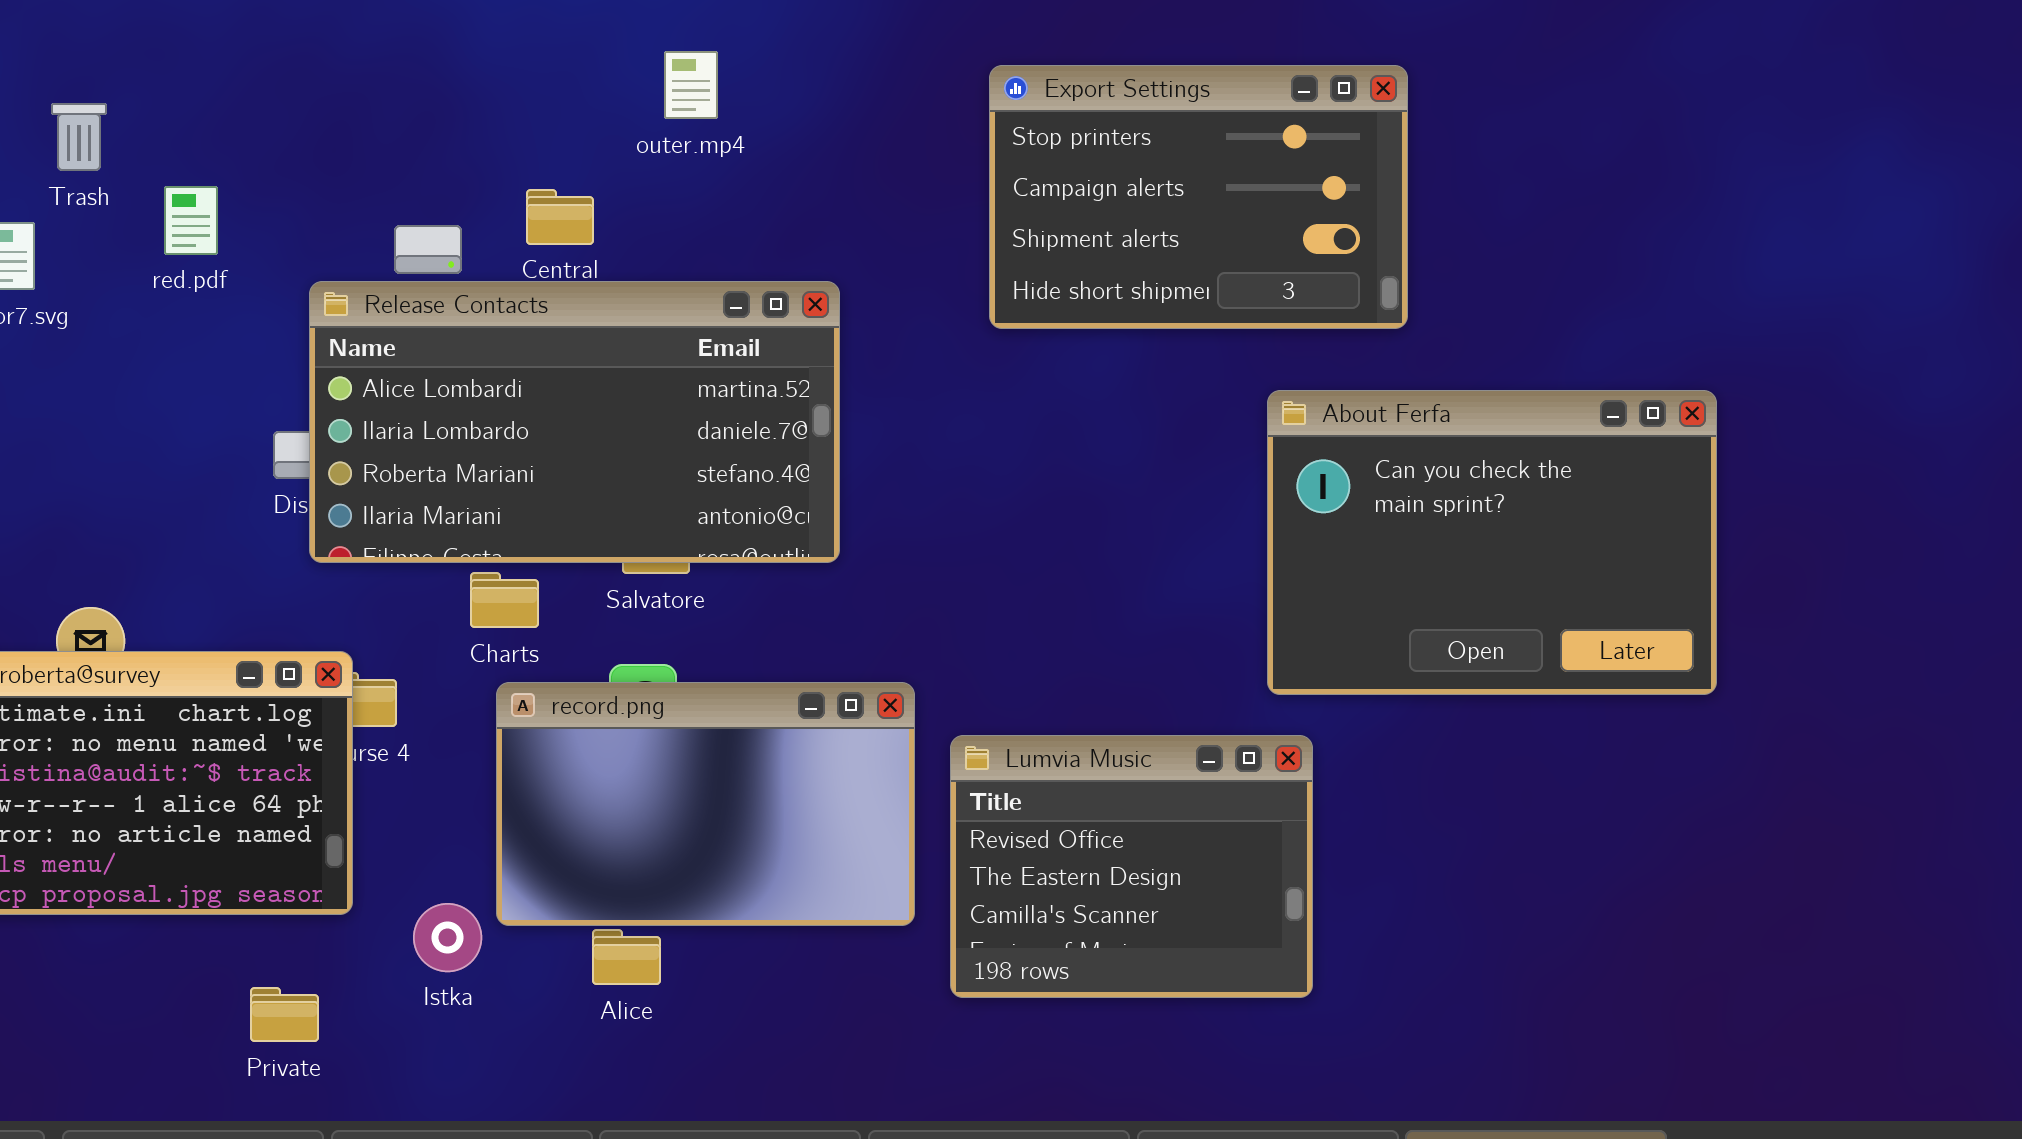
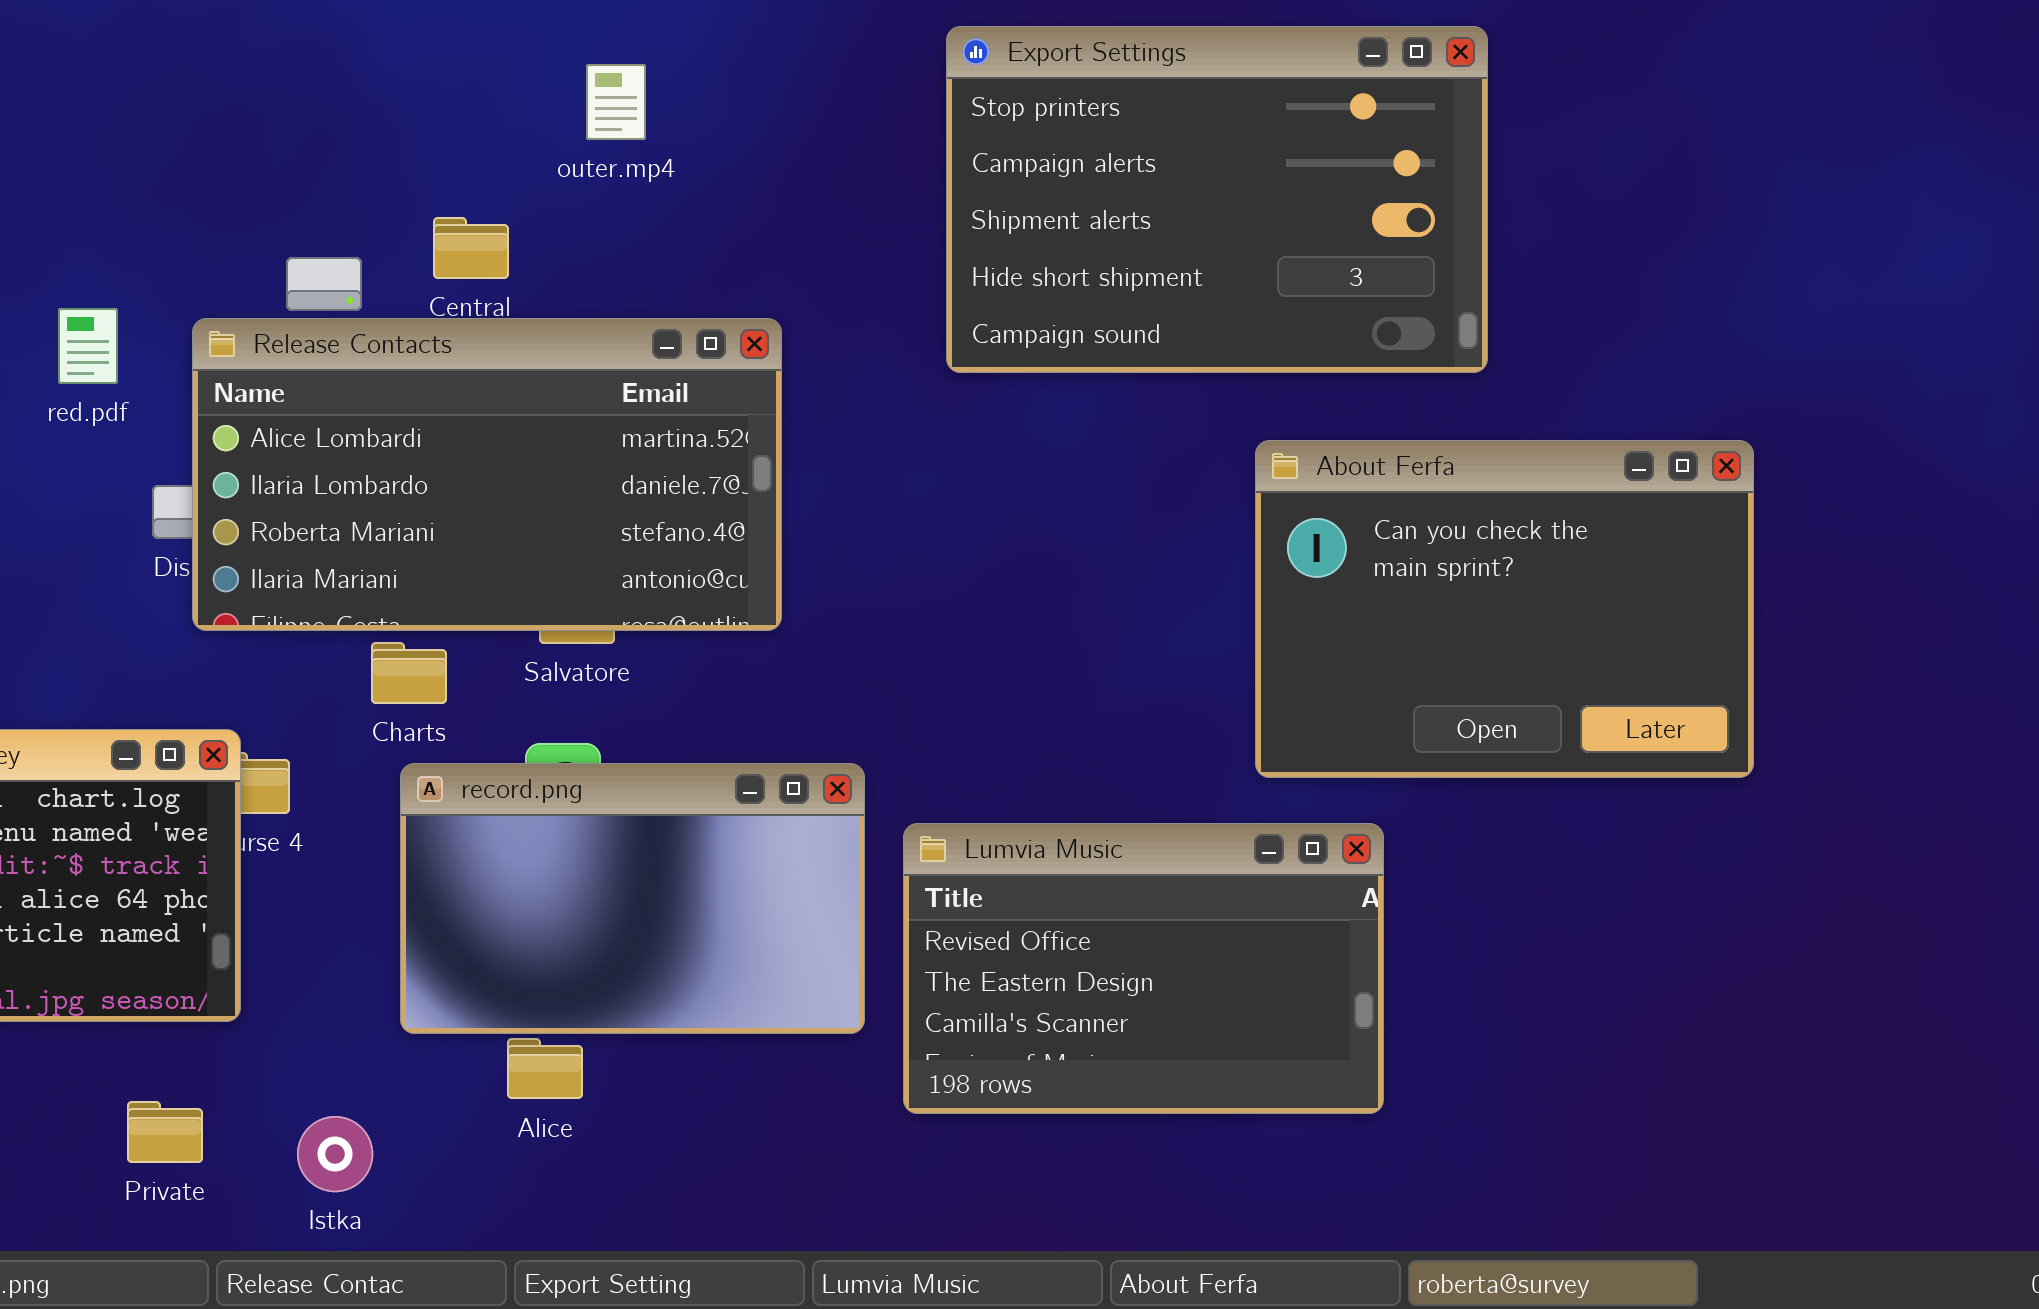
Export Settings: [989,65,1408,329] -> [946,26,1488,373], resized
red.pdf: [164,186,218,255] -> [58,308,118,384], moved
Lumvia Music: [950,735,1313,998] -> [903,823,1384,1114], resized
Istka: [413,903,482,972] -> [297,1116,373,1192], moved

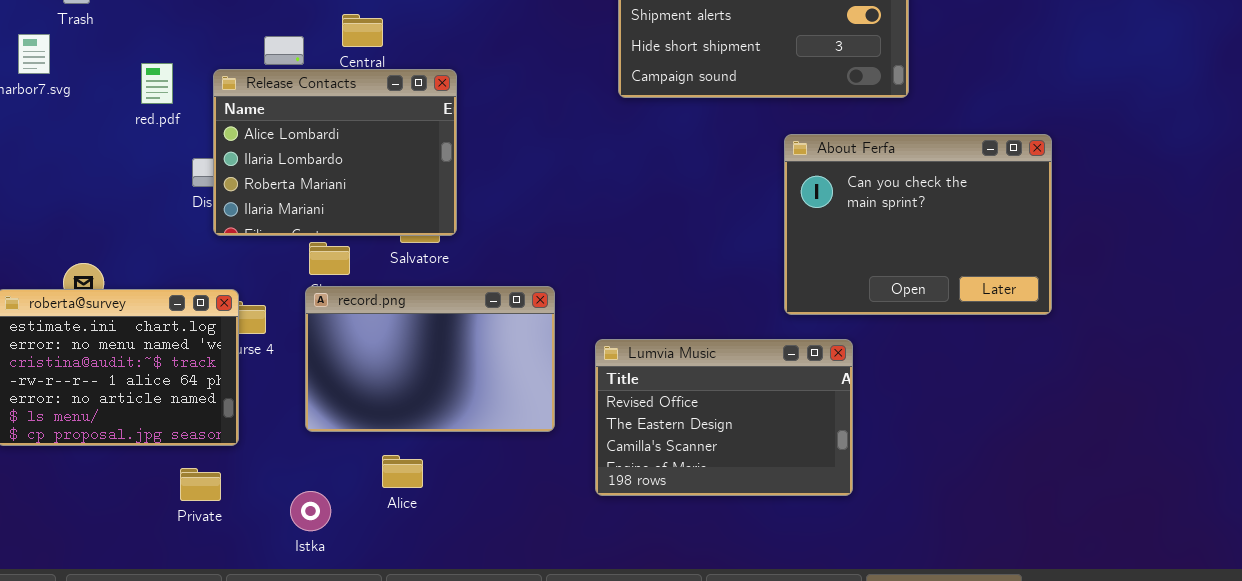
Release Contacts: [192,318,782,631] -> [213,69,457,236], resized
record.png: [400,763,865,1034] -> [305,286,555,432], moved
Private: [127,1101,203,1163] -> [180,468,221,501], moved
Istka: [297,1116,373,1192] -> [290,491,331,531], moved

